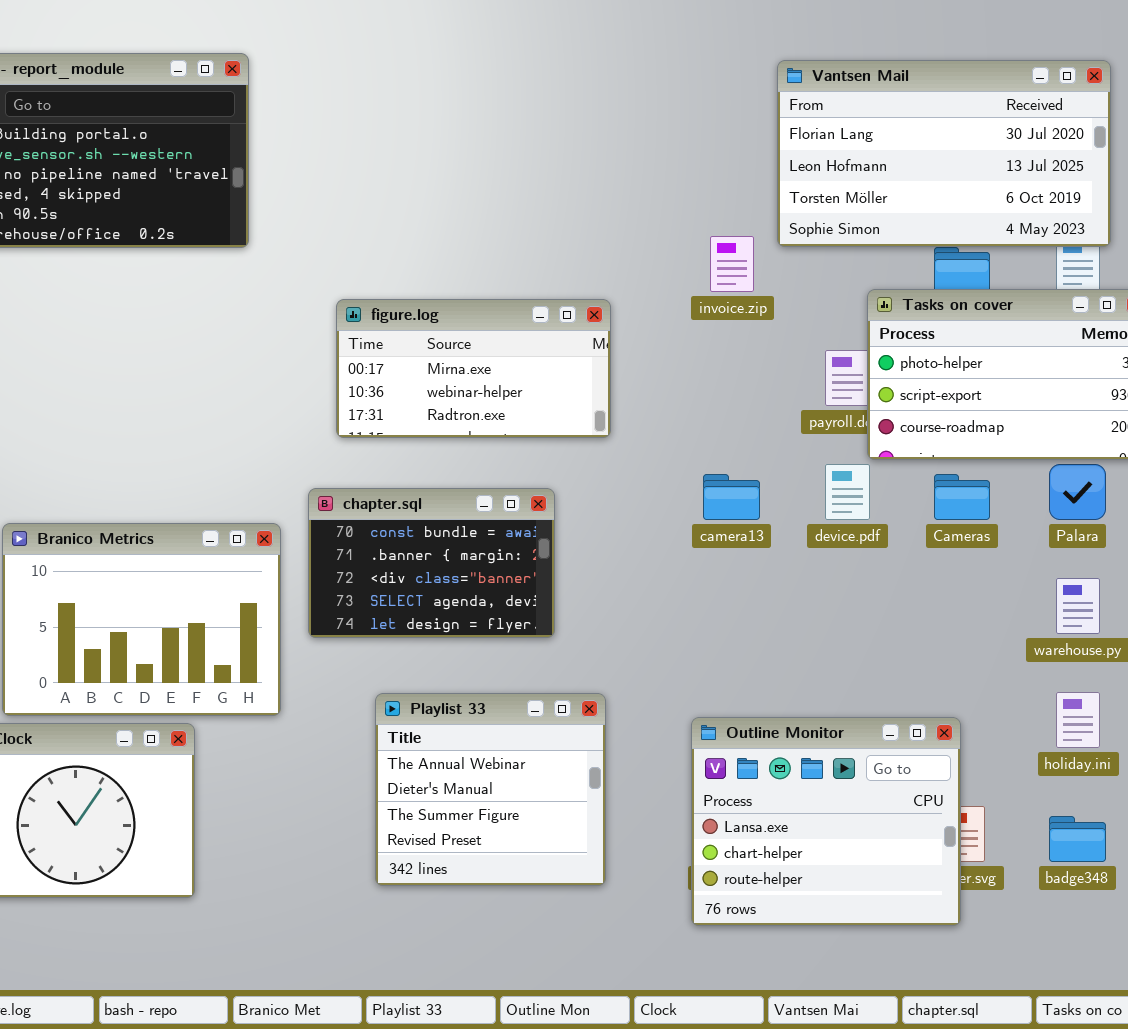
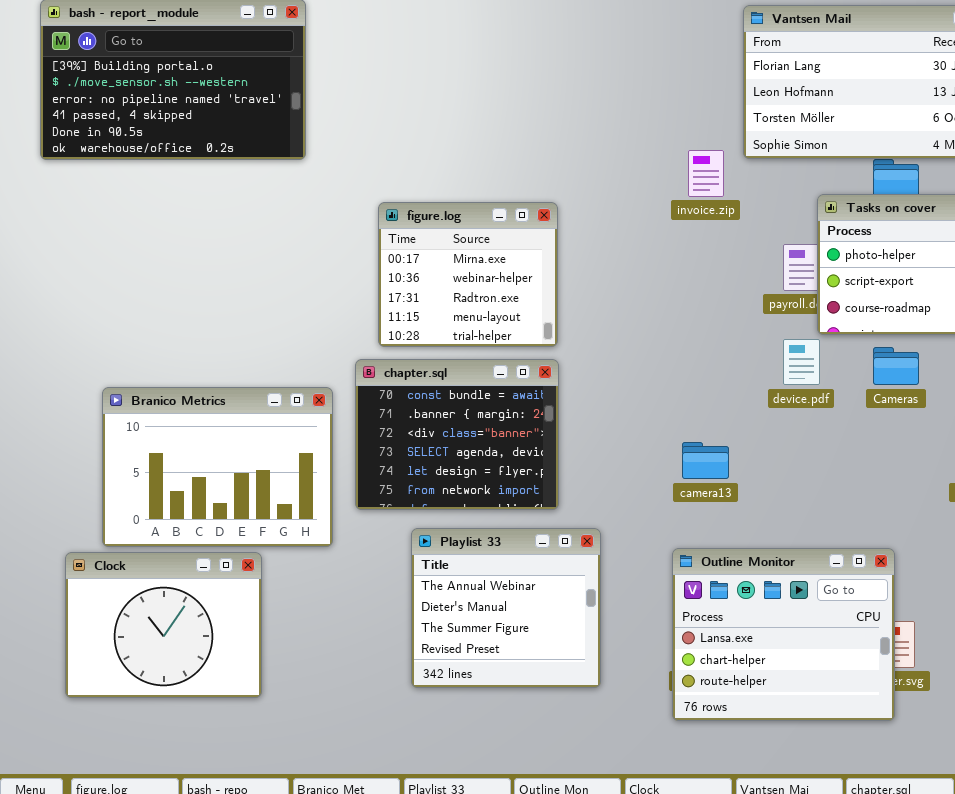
figure.log: [336,299,611,438] -> [378,202,558,347], resized
camera13: [703,474,760,520] -> [682,442,729,479], moved
chapter.sql: [308,488,555,638] -> [355,359,559,510], resized

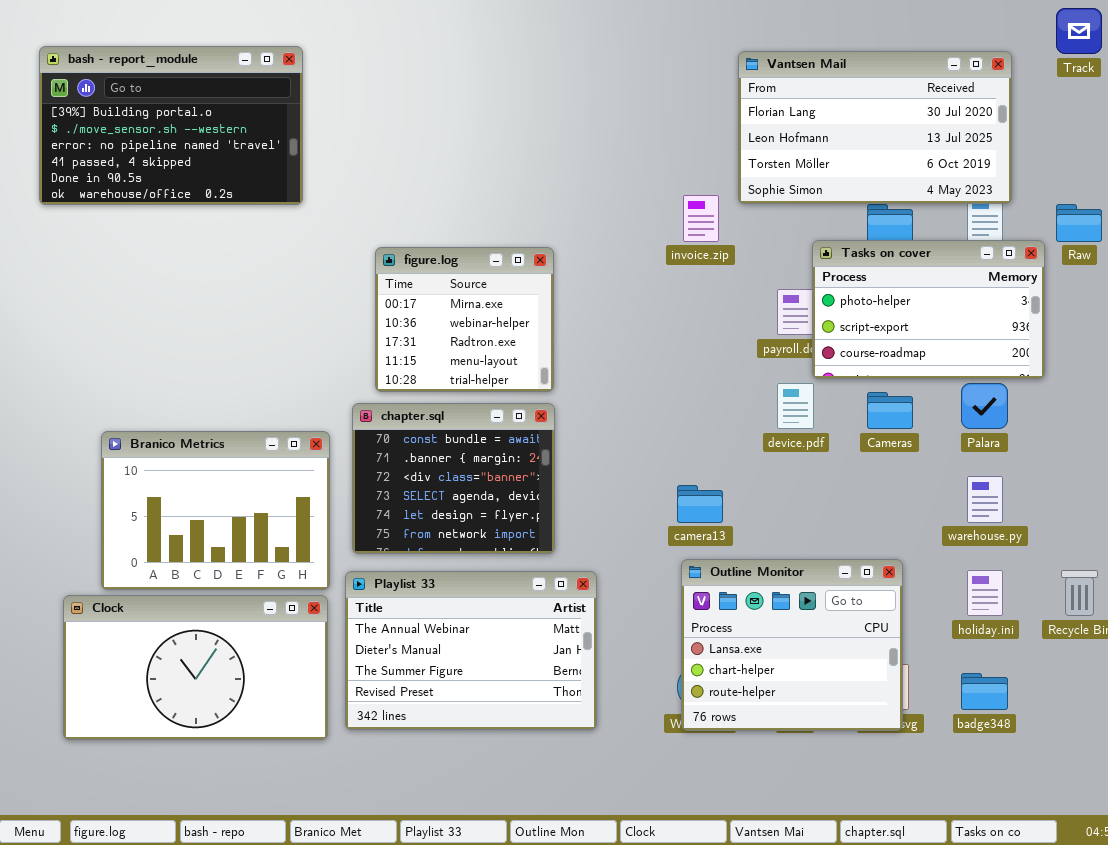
Playlist 33: [411,528,601,688] -> [345,571,597,730], resized
Outline Monitor: [672,548,895,721] -> [681,559,903,731], moved
Clock: [65,552,262,698] -> [63,595,328,740], resized

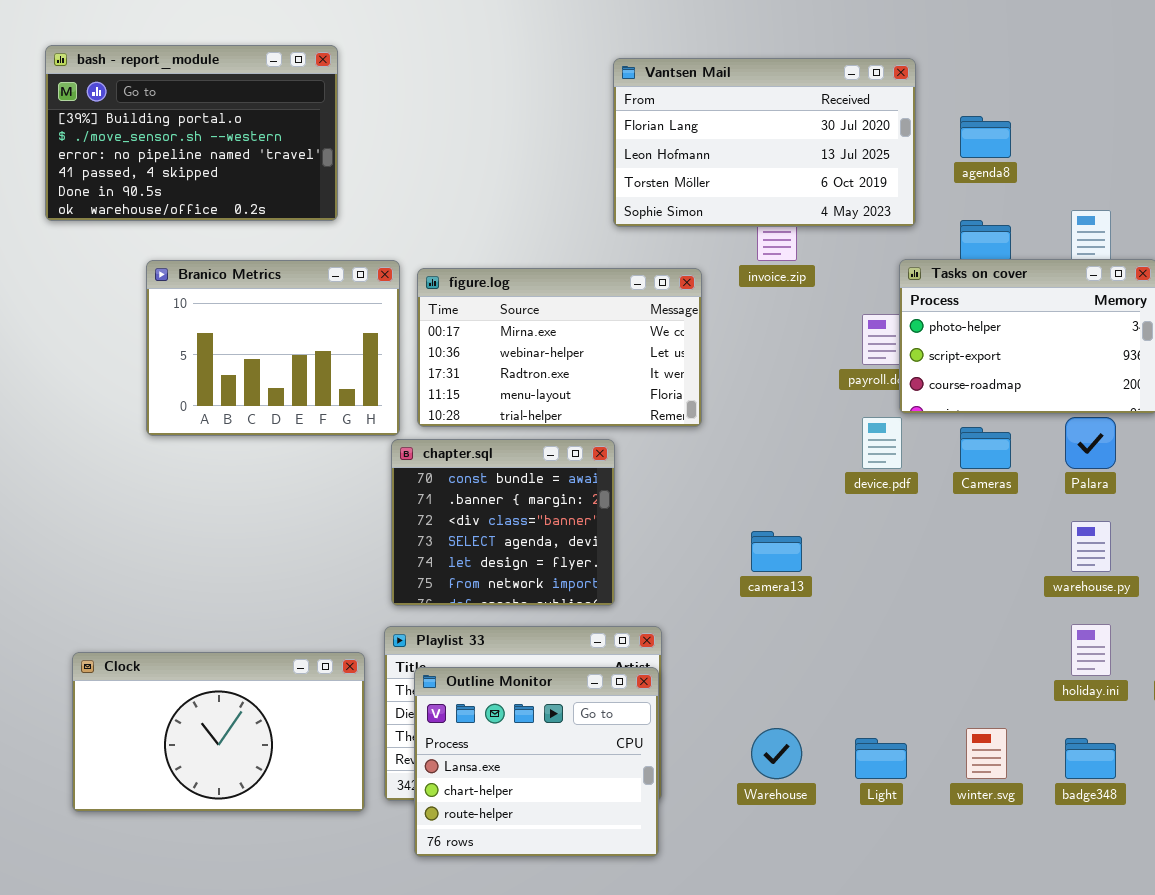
Vantsen Mail: [738,51,1012,204] -> [613,58,916,227], moved
figure.log: [375,247,554,392] -> [417,268,702,427], resized
Branico Metrics: [101,431,330,590] -> [146,260,400,436], moved
Outline Monitor: [681,559,903,731] -> [414,667,659,857], moved

